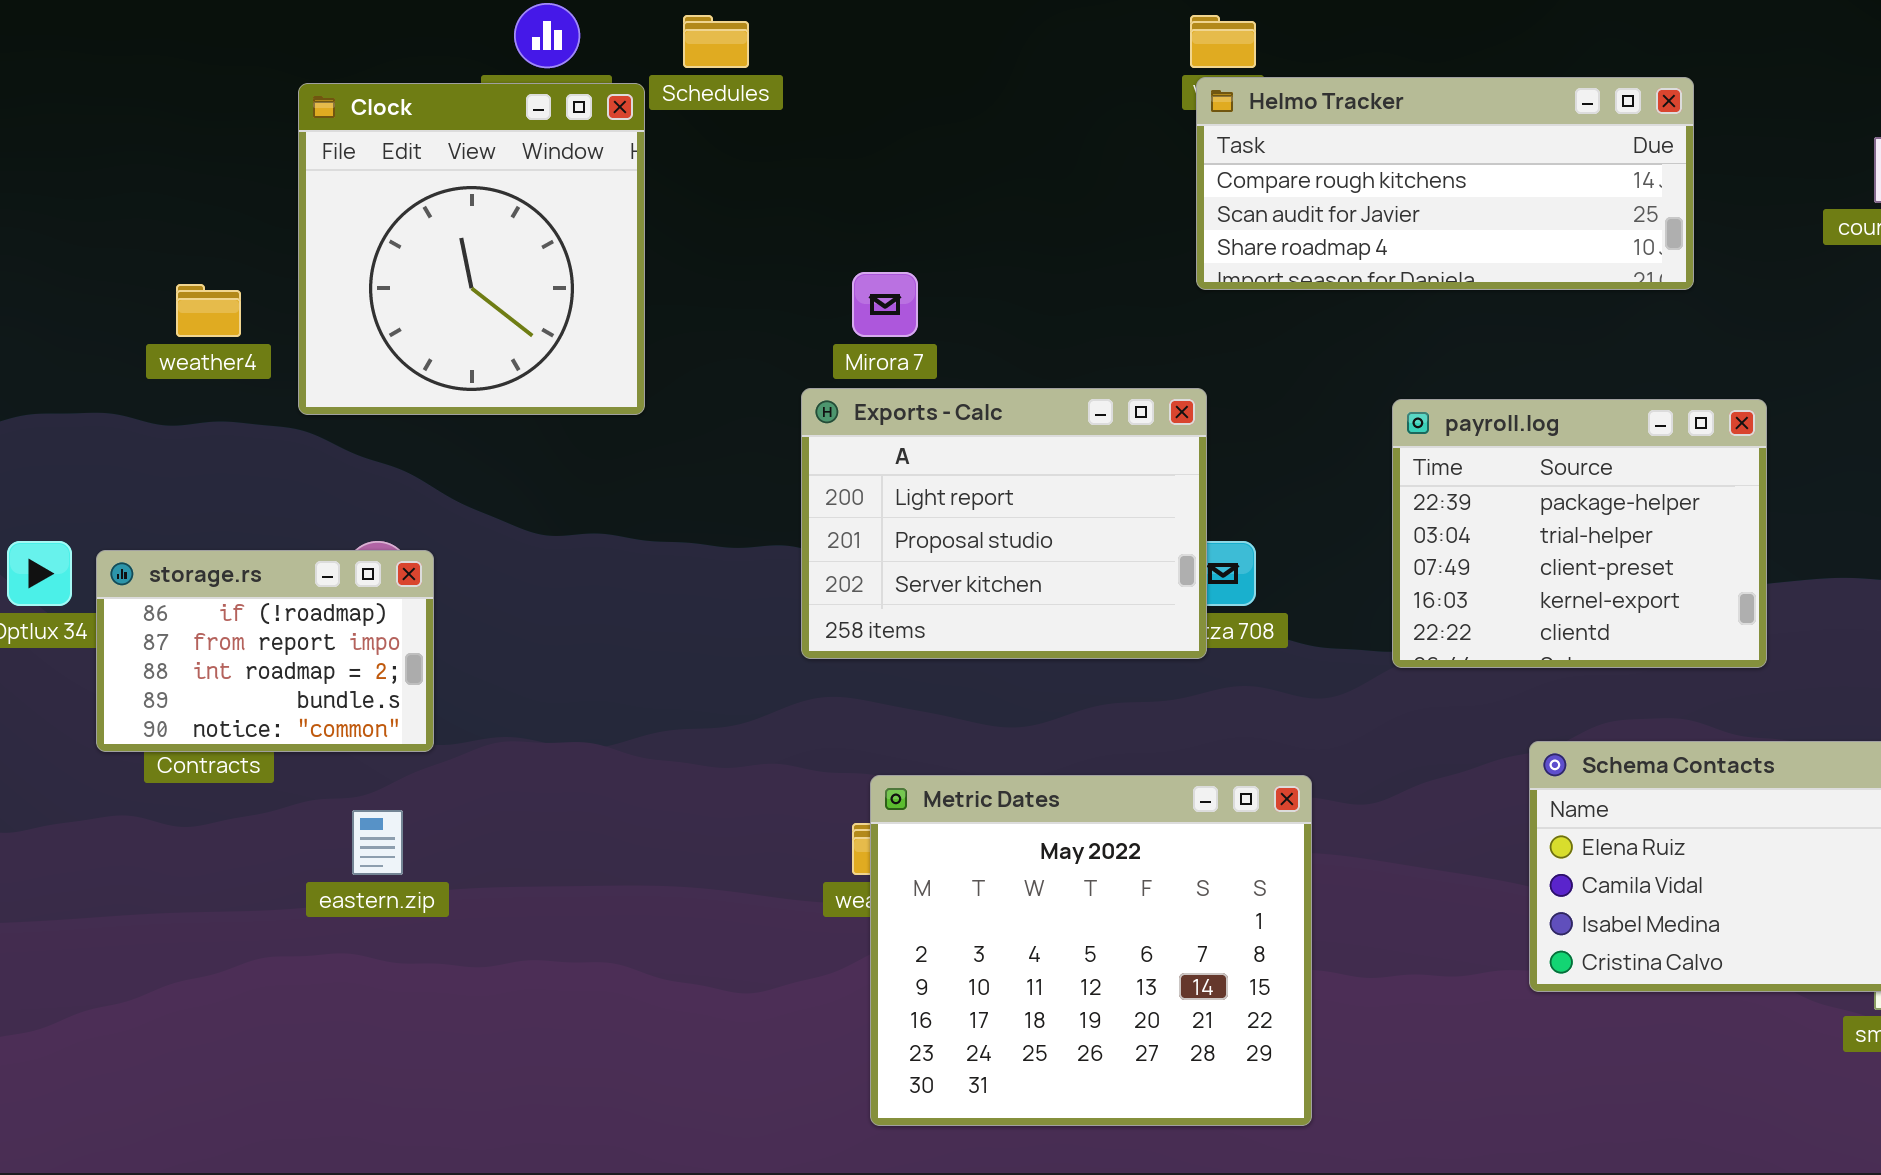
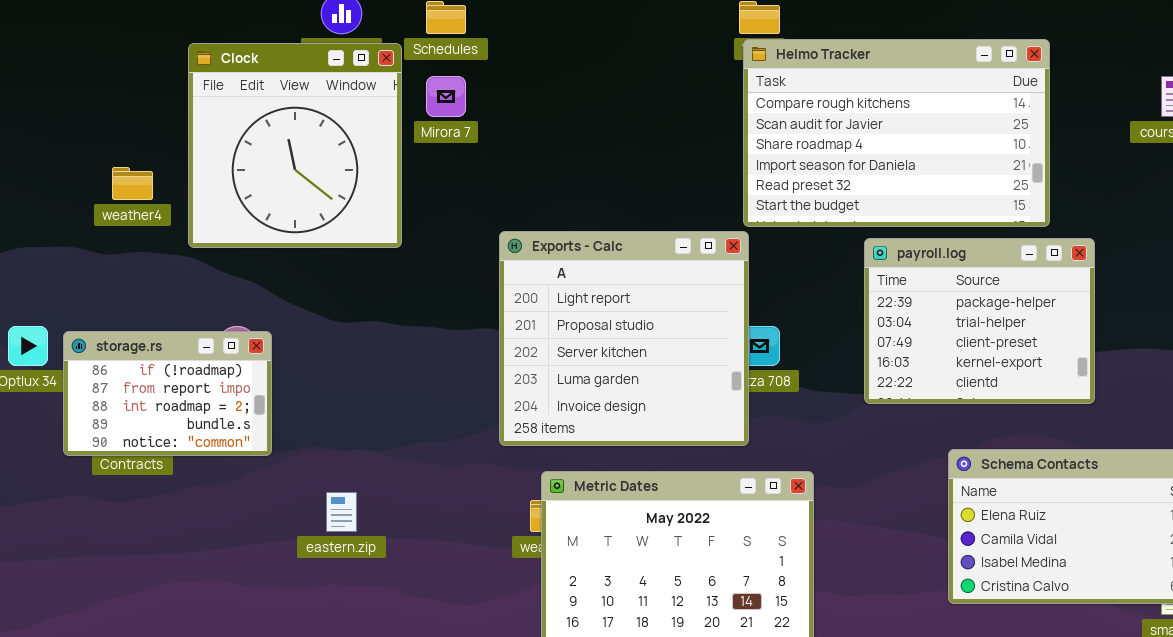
Helmo Tracker: [1196,77,1694,290] -> [743,39,1050,227], resized
Mirora 7: [852,272,918,337] -> [426,76,466,117], moved
Exports - Calc: [801,388,1207,659] -> [499,231,749,446], resized
eastern.zip: [352,810,403,875] -> [326,492,357,532], moved

